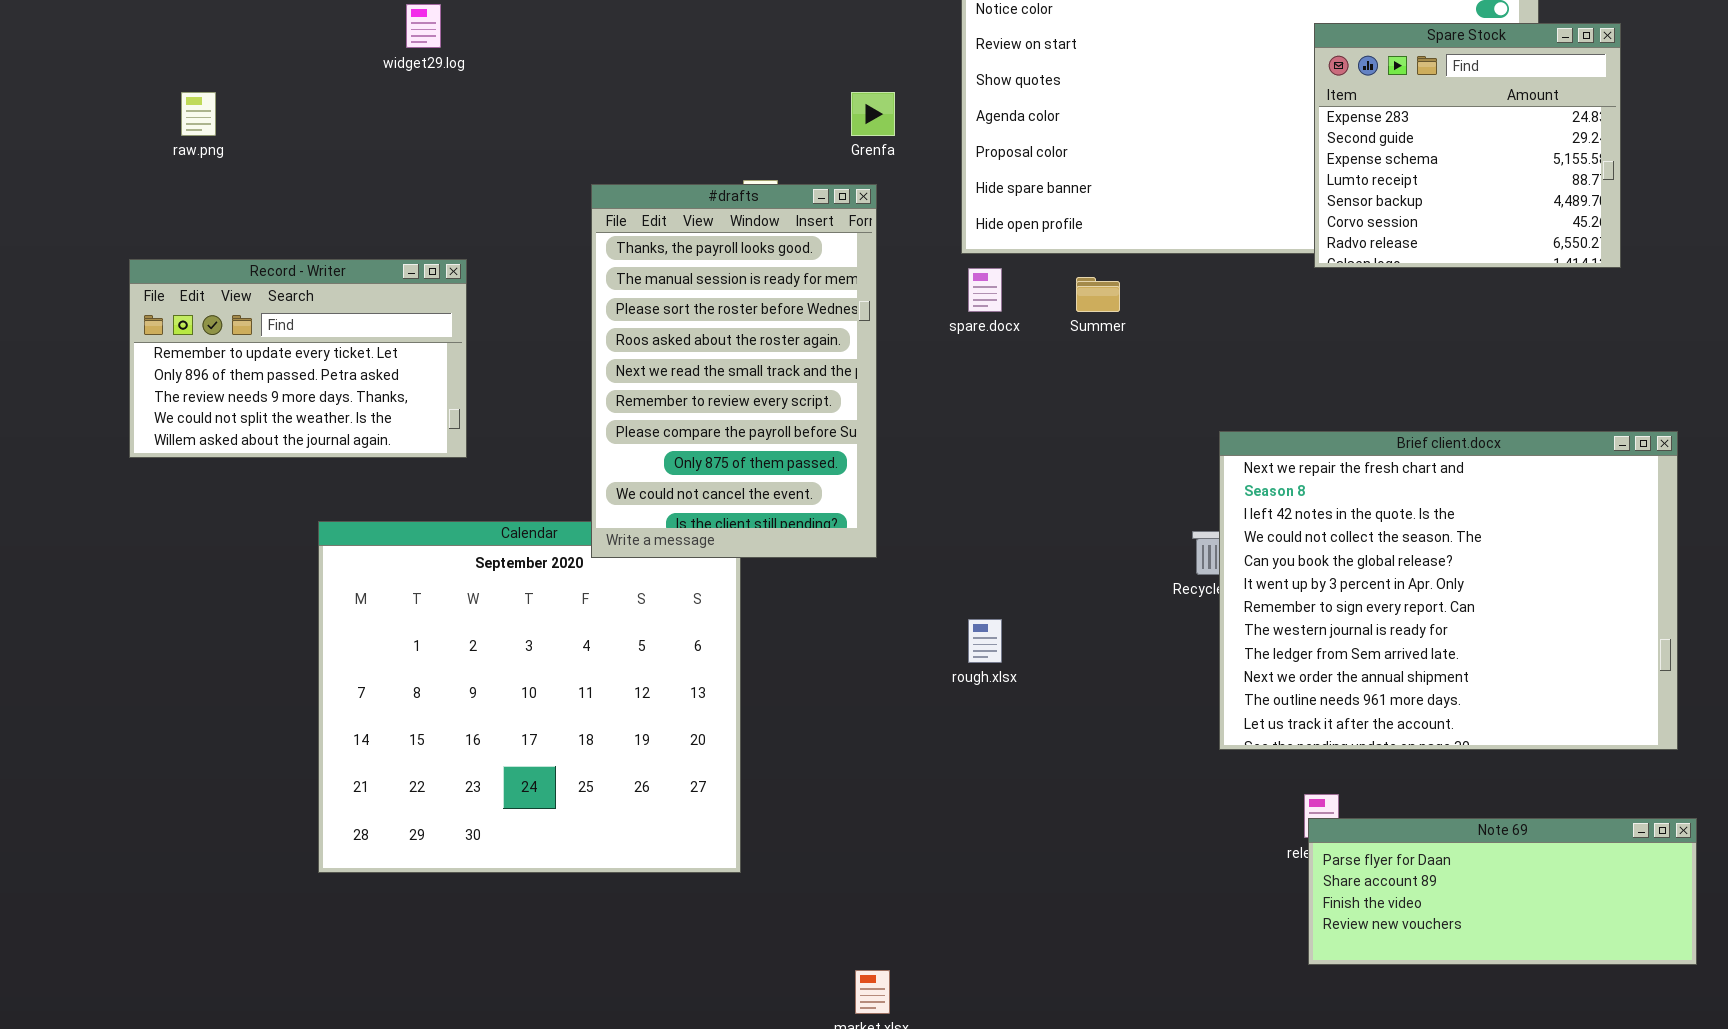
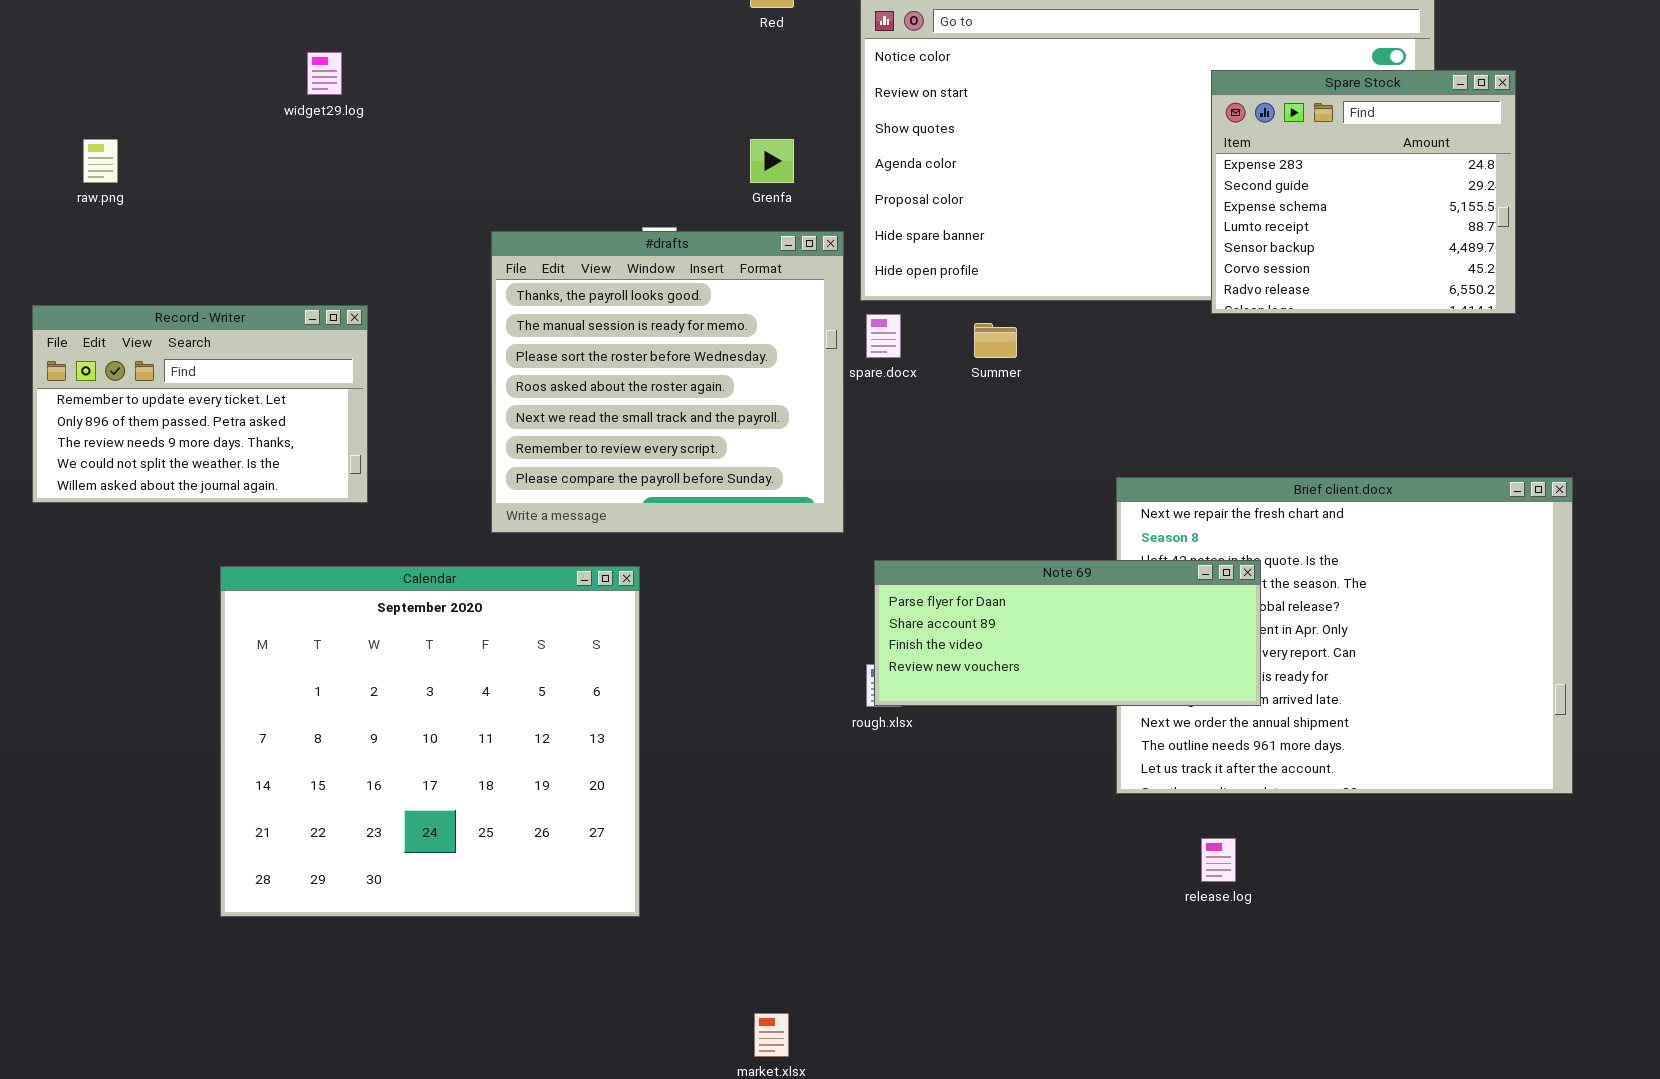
#drafts: [591,184,877,558] -> [491,231,844,533], resized
Note 69: [1308,818,1697,965] -> [874,560,1261,706], moved

